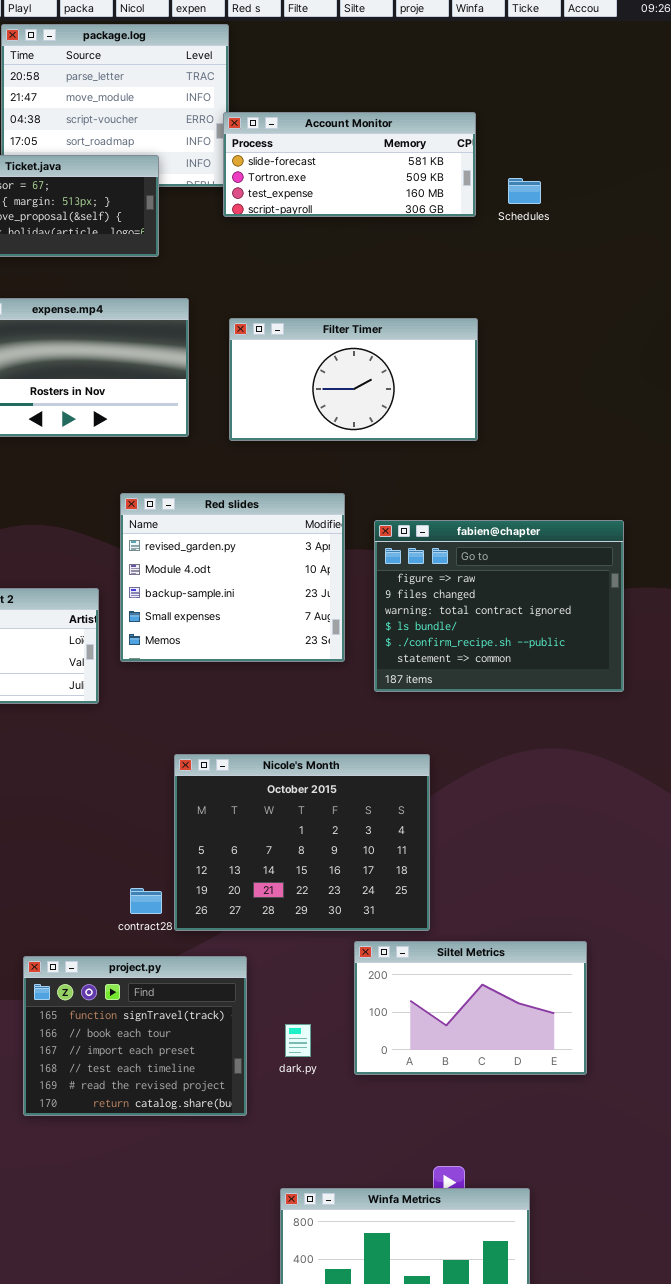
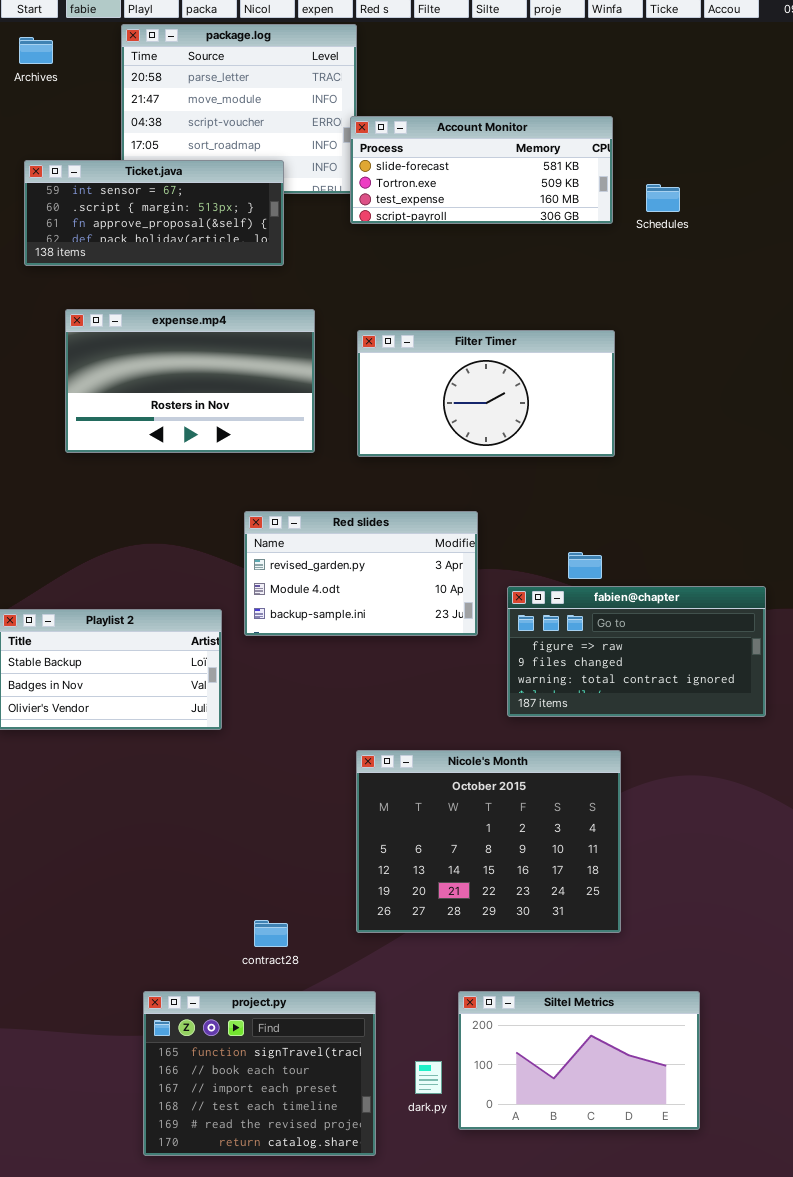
Red slides: [120,493,345,662] -> [244,511,478,636], resized
fabien@chapter: [374,520,624,692] -> [507,586,766,717], resized
Nicole's Month: [174,754,430,931] -> [356,750,621,933], moved
Siltel Metrics: [354,941,587,1075] -> [458,991,700,1130], moved

